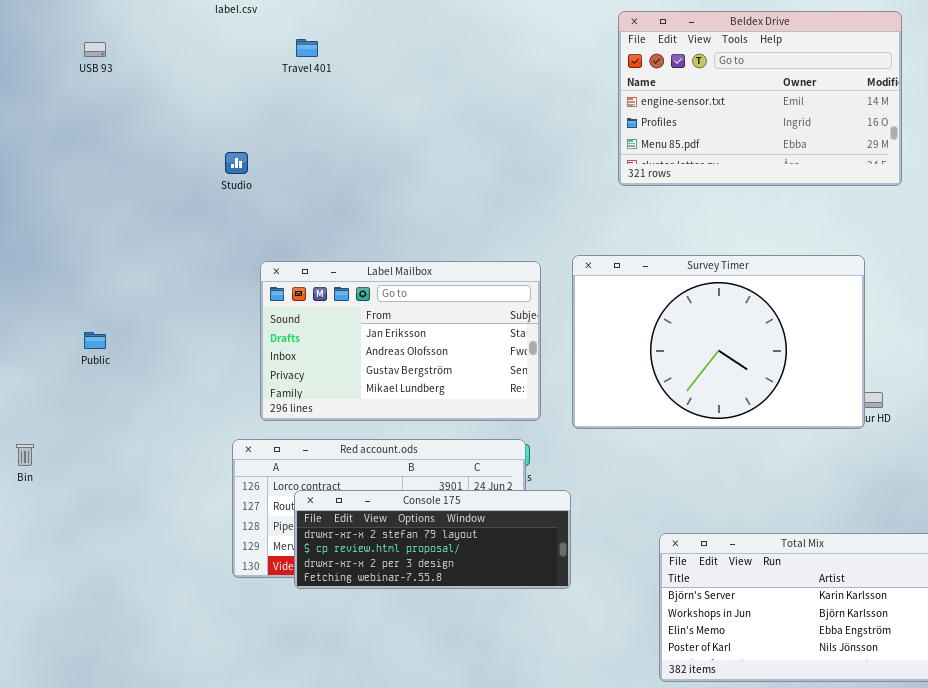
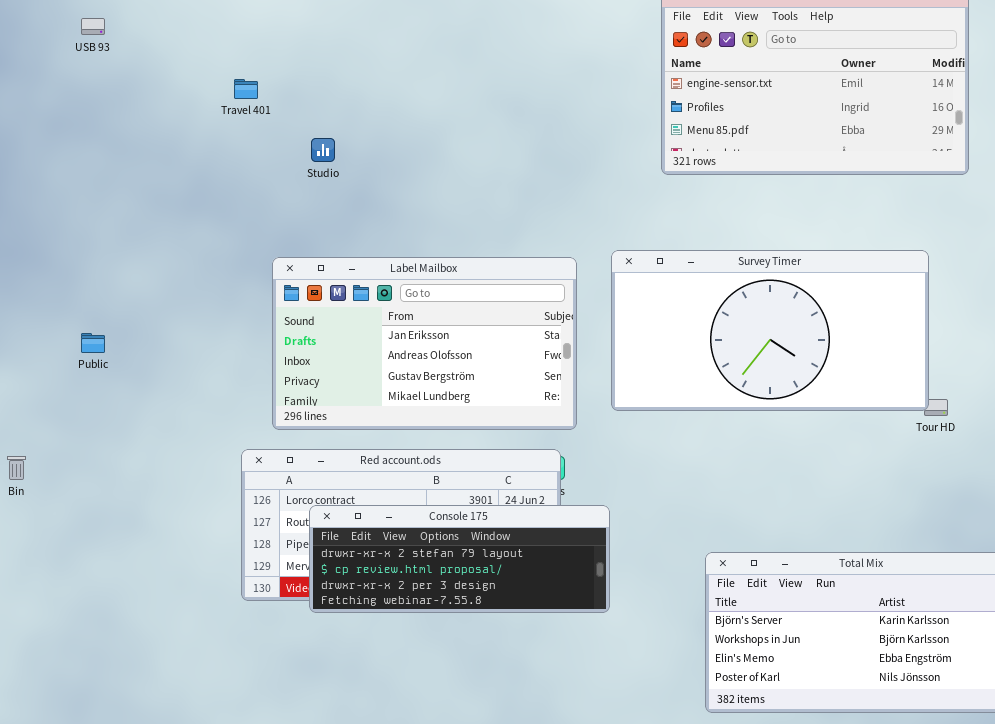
Travel 401: [296,39,318,57] -> [234,79,258,99], moved
Studio: [225,152,248,174] -> [311,138,335,162], moved
Survey Timer: [572,255,865,429] -> [611,250,929,411], resized

